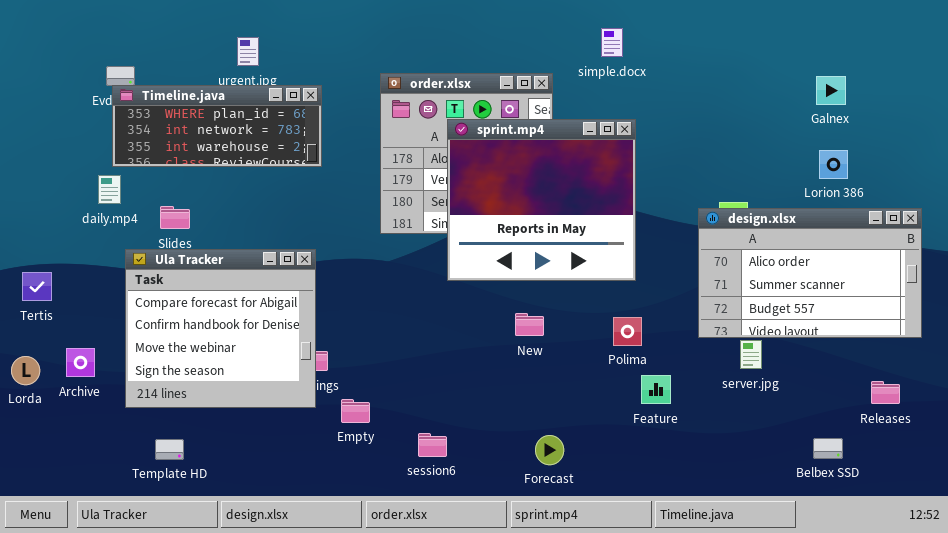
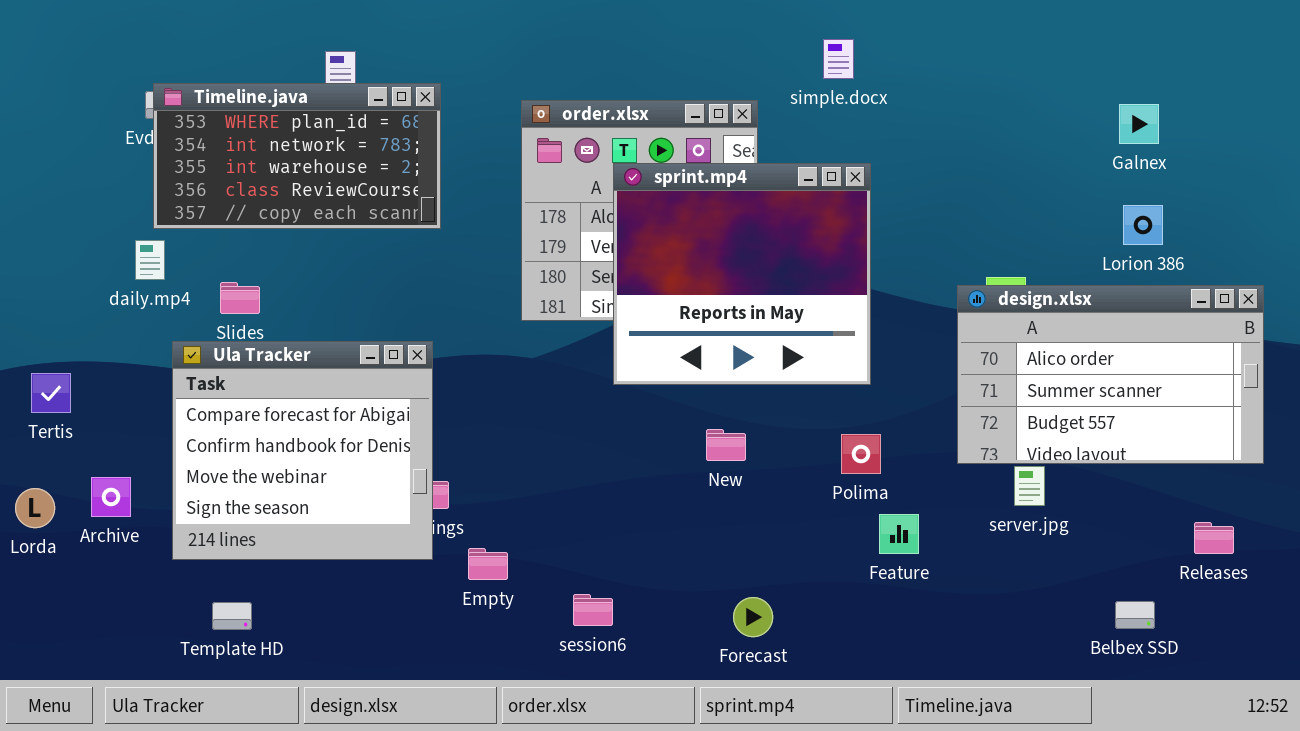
Timeline.java: [112,85,322,167] -> [153,83,441,229], resized

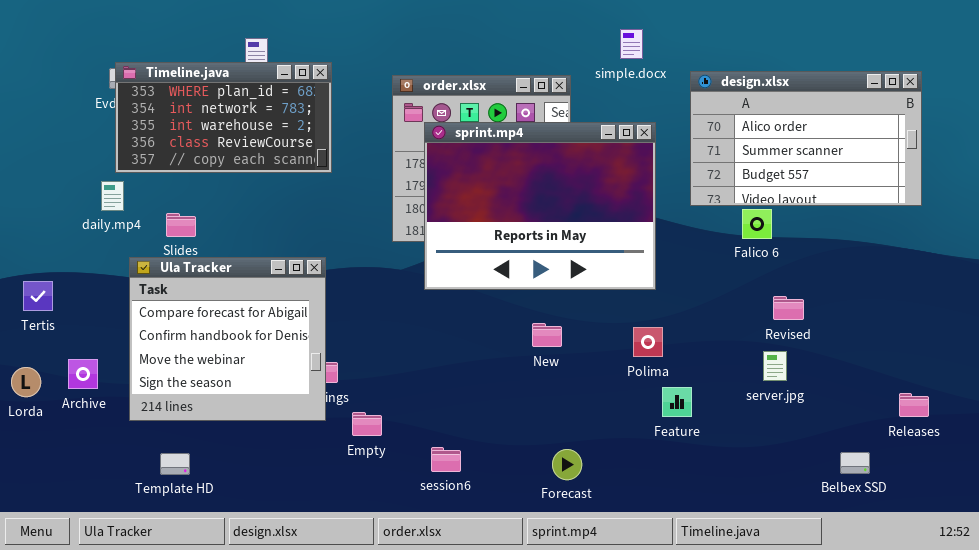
sprint.mp4: [613,163,871,385] -> [424,122,656,290], resized
design.xlsx: [957,285,1264,464] -> [690,71,922,206], moved

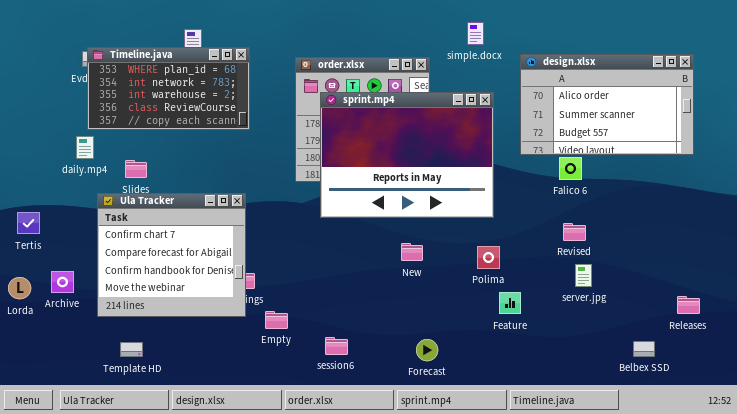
Ula Tracker: [129,257,326,421] -> [97,193,246,317], scrolled up 1 row
Revised: [773,296,804,320] -> [563,223,586,241], moved

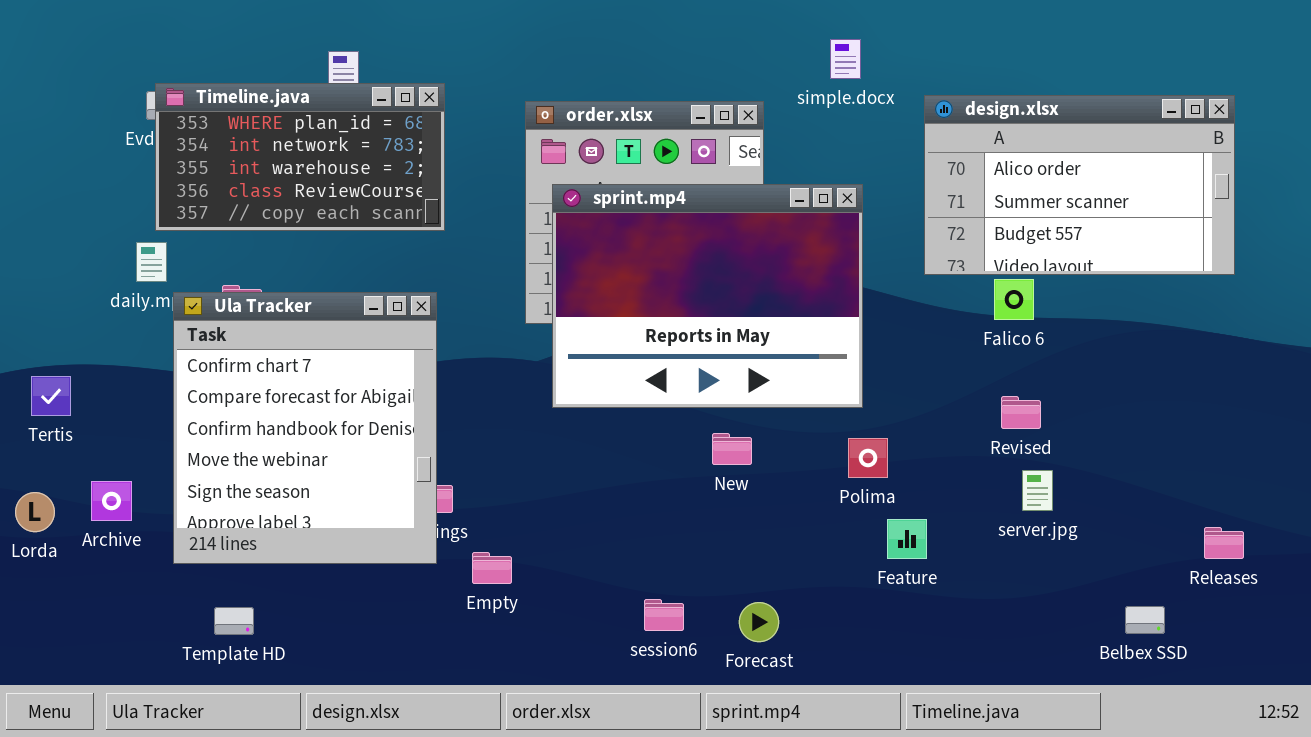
sprint.mp4: [320,92,494,218] -> [552,184,863,408], moved
Ula Tracker: [97,193,246,317] -> [173,292,437,564], resized
session6: [325,337,348,355] -> [644,599,684,631], moved

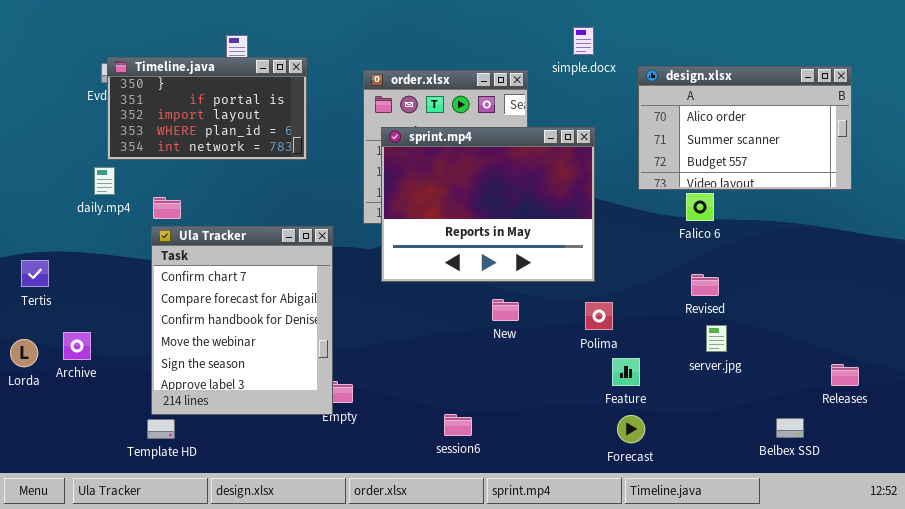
Timeline.java: [155,83,445,231] -> [107,57,307,160], scrolled up 3 rows
Ula Tracker: [173,292,437,564] -> [151,226,333,415], moved
Forecast: [739,602,779,642] -> [617,415,645,443], moved

